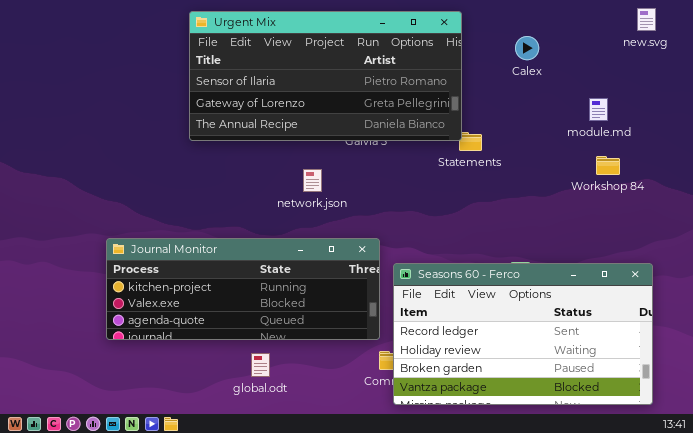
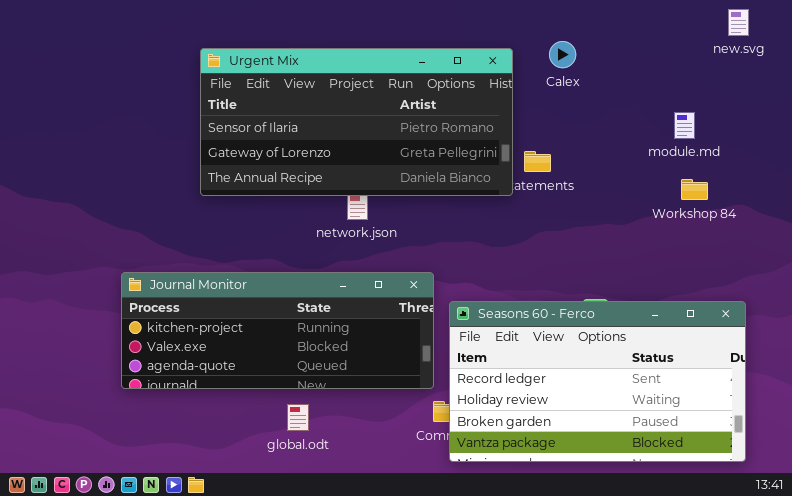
Urgent Mix: [189,11,462,141] -> [200,48,513,196], moved
Calex: [515,36,539,60] -> [549,41,576,68], moved

